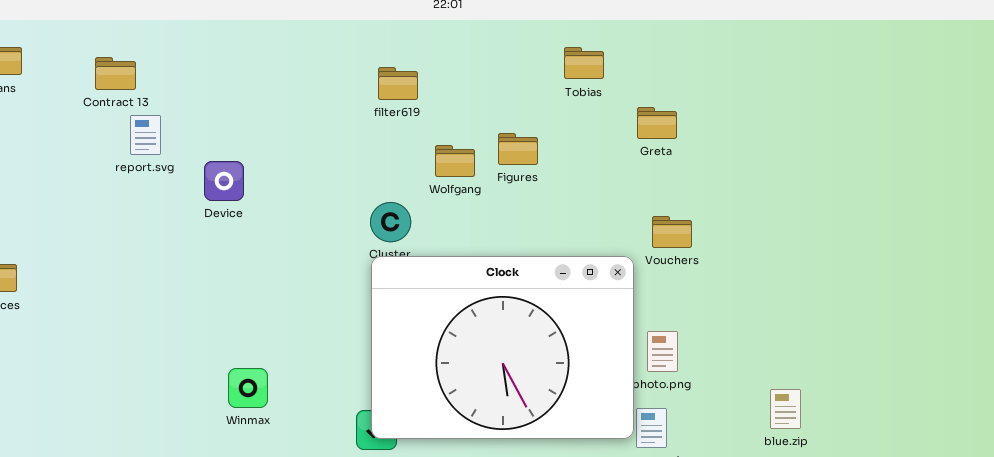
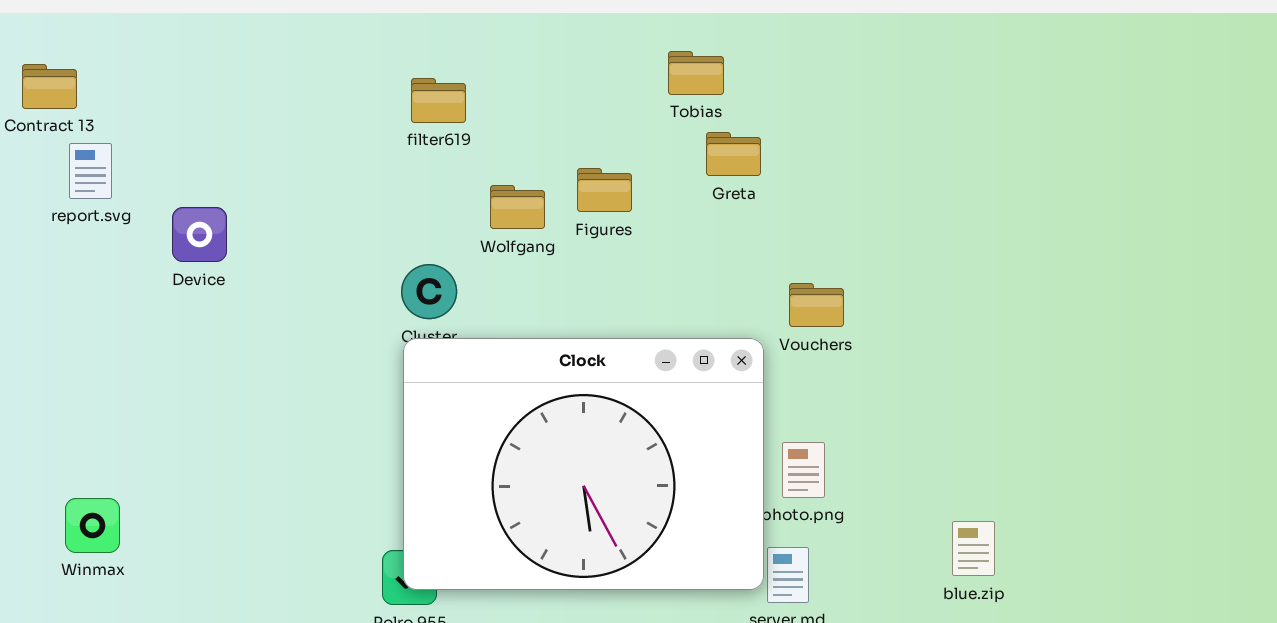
Greta: [637,107,677,139] -> [706,132,761,176], moved
Winmax: [228,368,268,408] -> [65,498,120,553], moved

